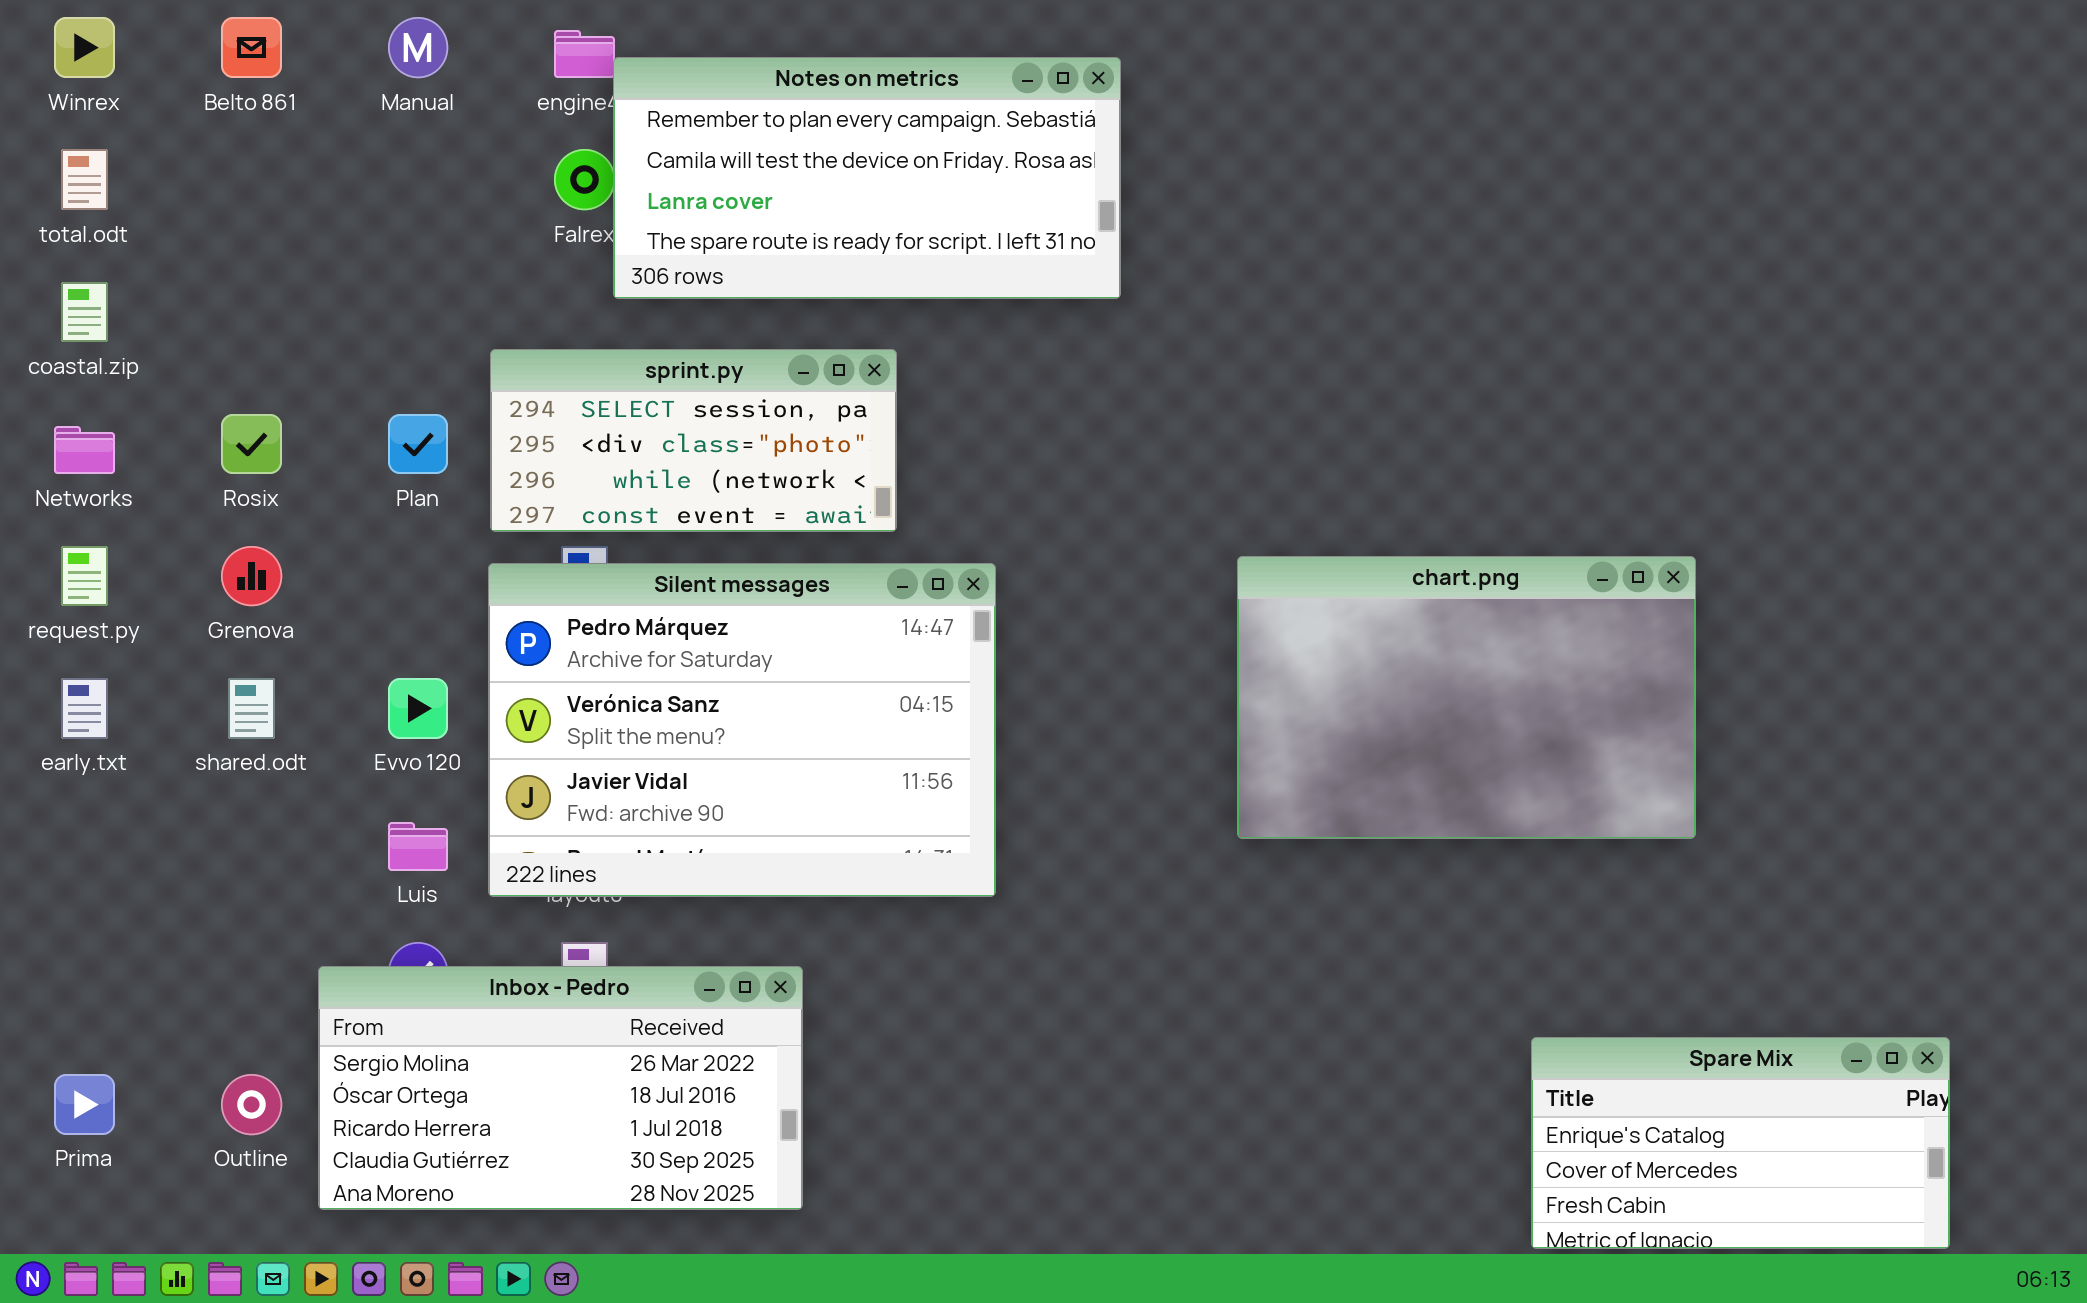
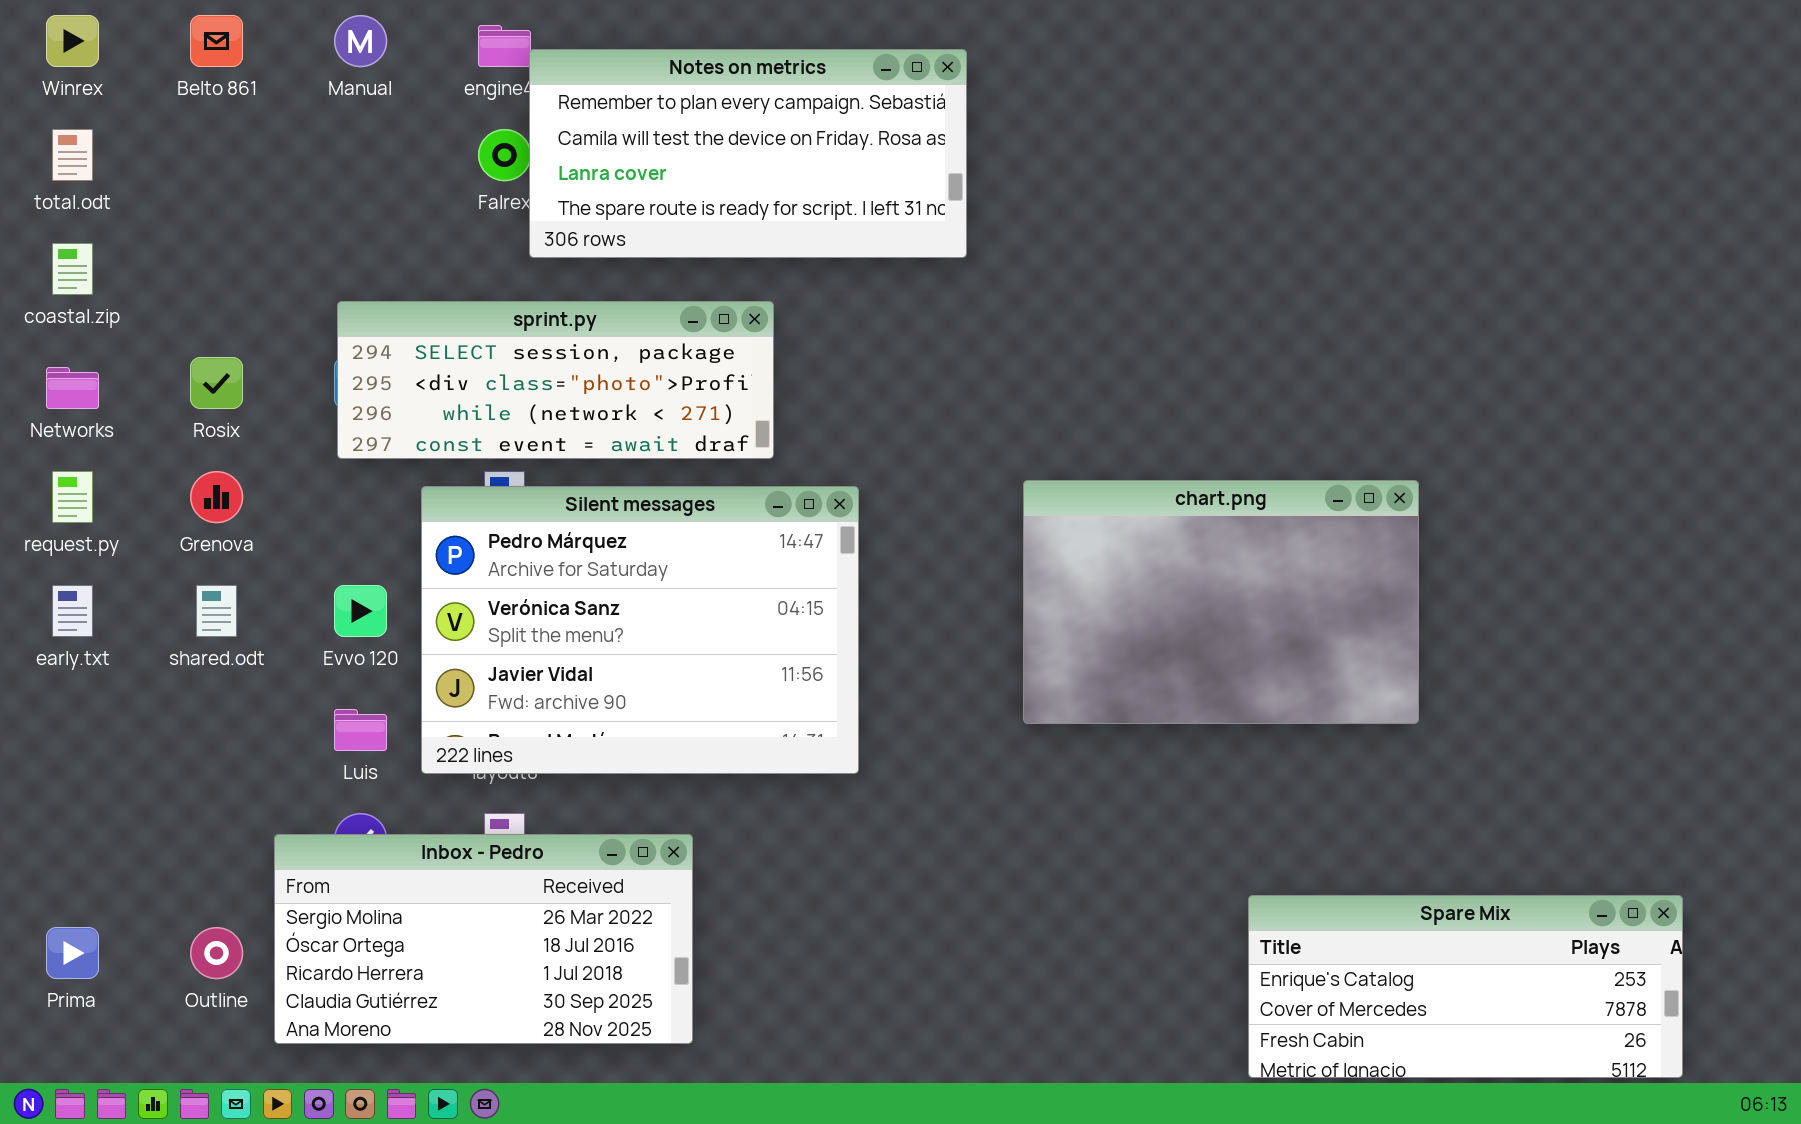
sprint.py: [490,349,897,532] -> [337,301,774,459], resized
chart.png: [1237,556,1696,839] -> [1023,480,1419,724], moved
Spare Mix: [1531,1037,1950,1249] -> [1248,895,1683,1078], resized

